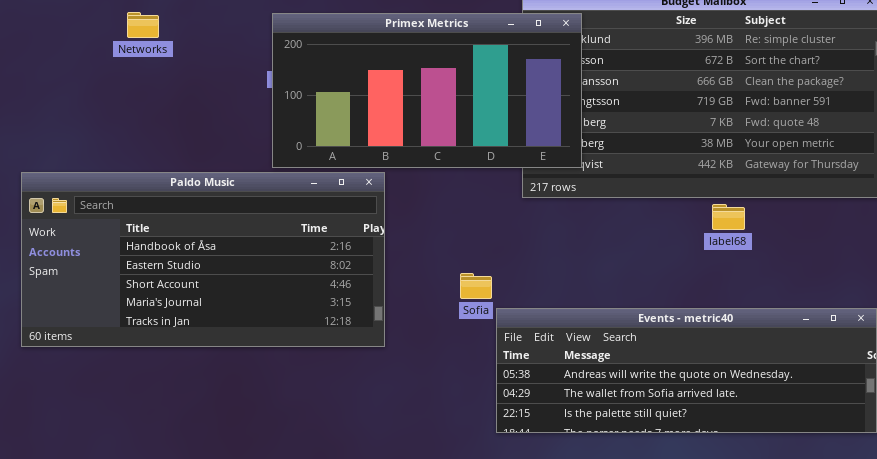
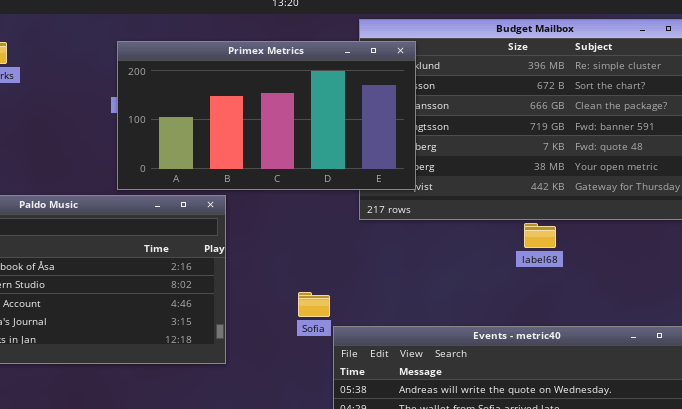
label68: [712,204,745,230] -> [524,223,556,248], moved

